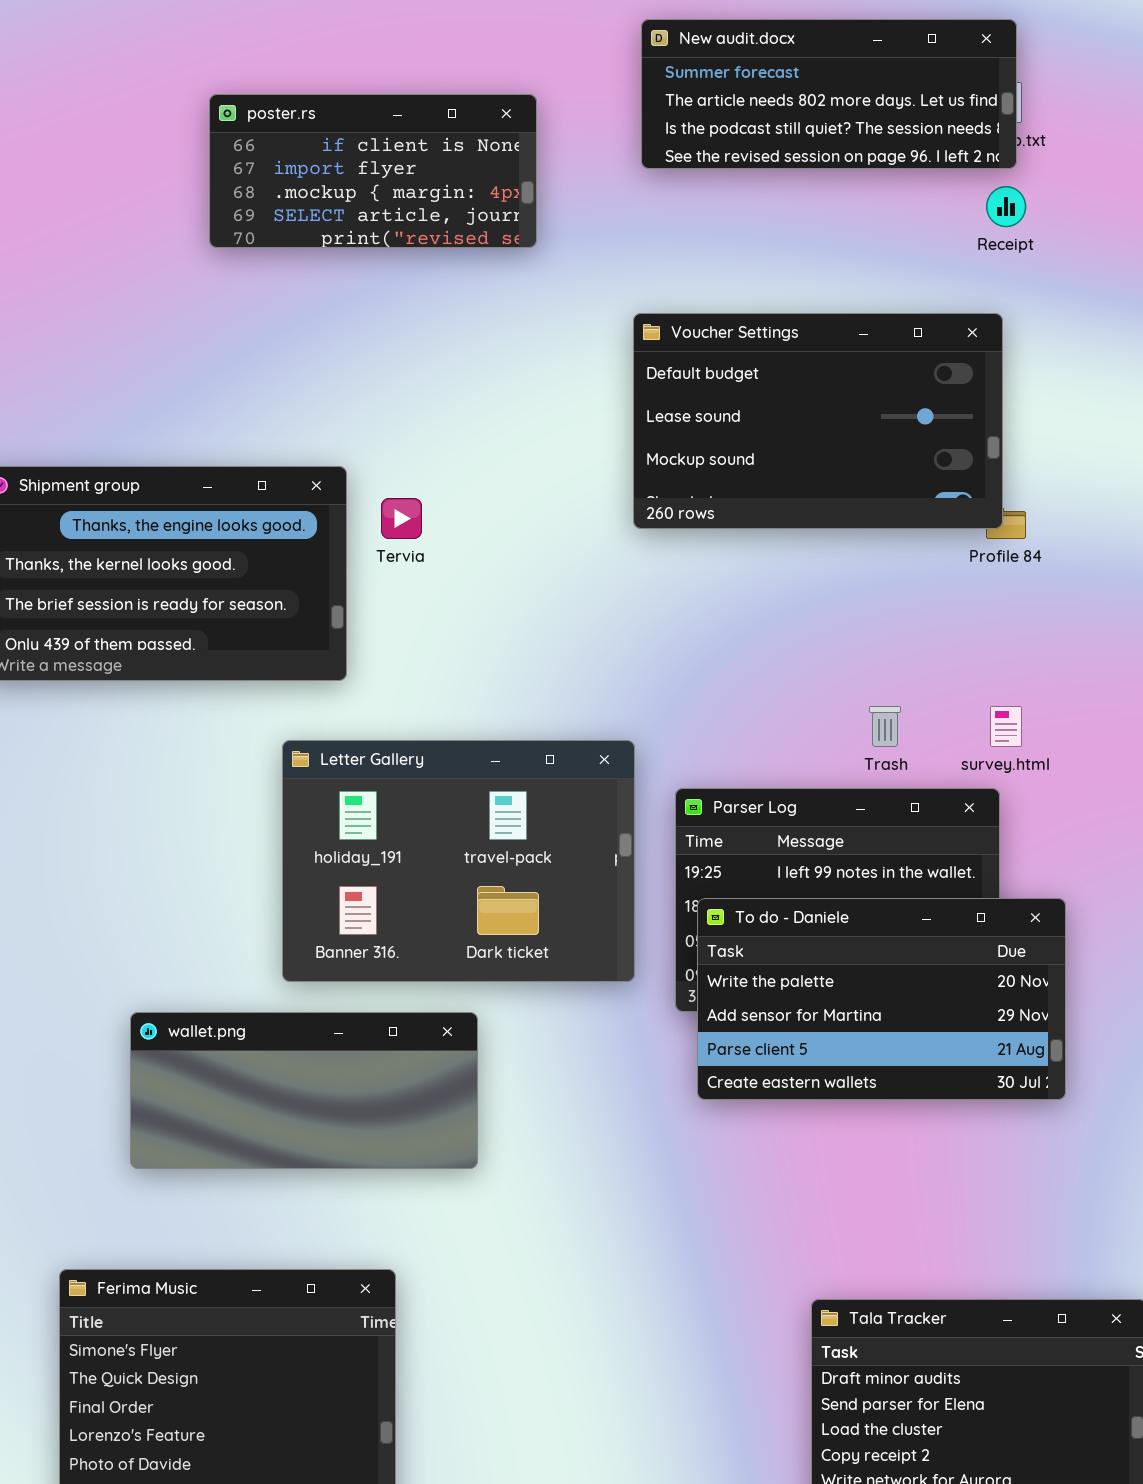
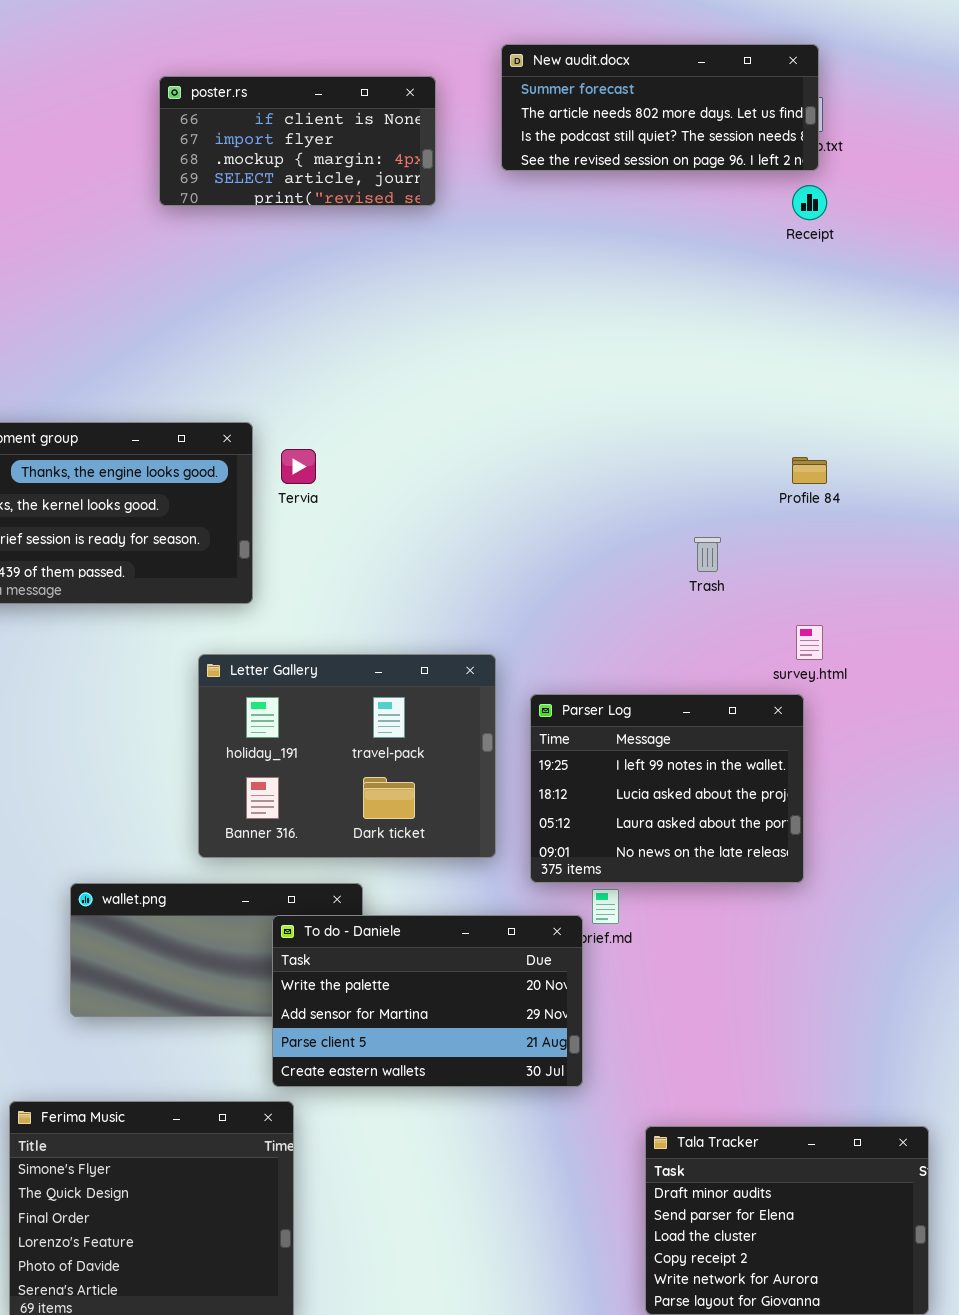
poster.rs: [209,94,537,248] -> [159,76,436,206], moved
Voucher Settings: [633,313,1003,529] -> none, closed
Trash: [869,706,901,747] -> [694,537,721,572], moved
To do - Daniele: [697,898,1066,1100] -> [272,915,583,1087], moved

